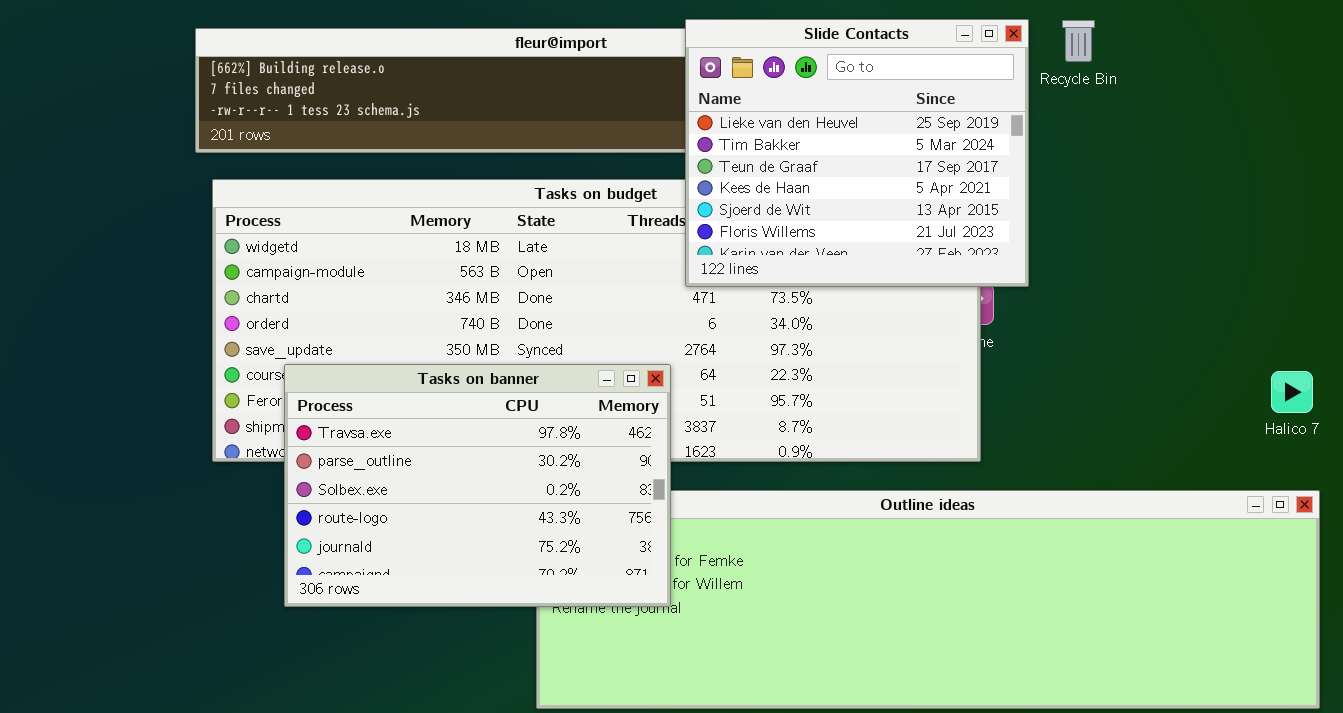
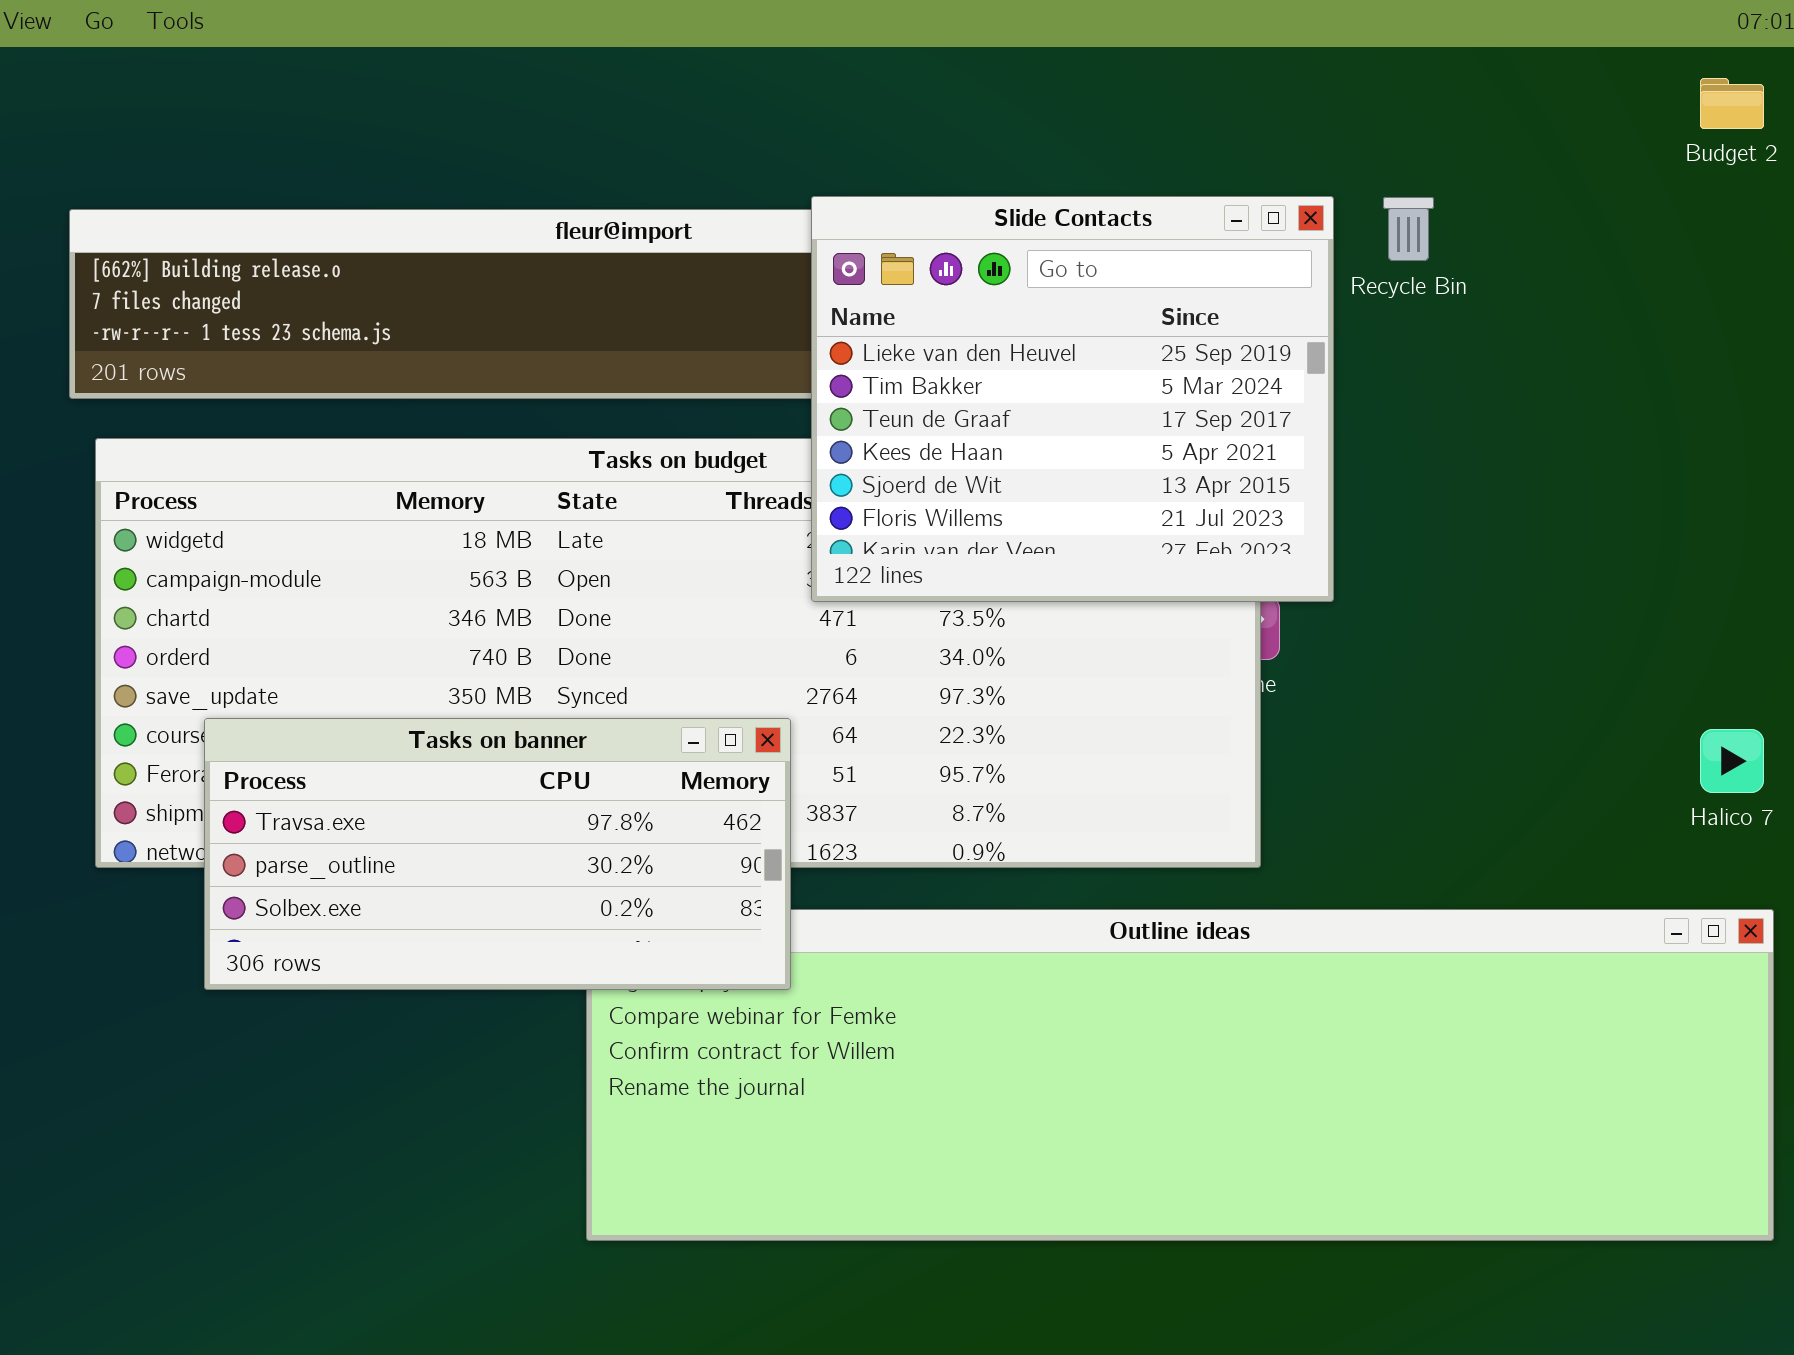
Tasks on banner: [284,364,671,607] -> [204,718,791,990], resized

